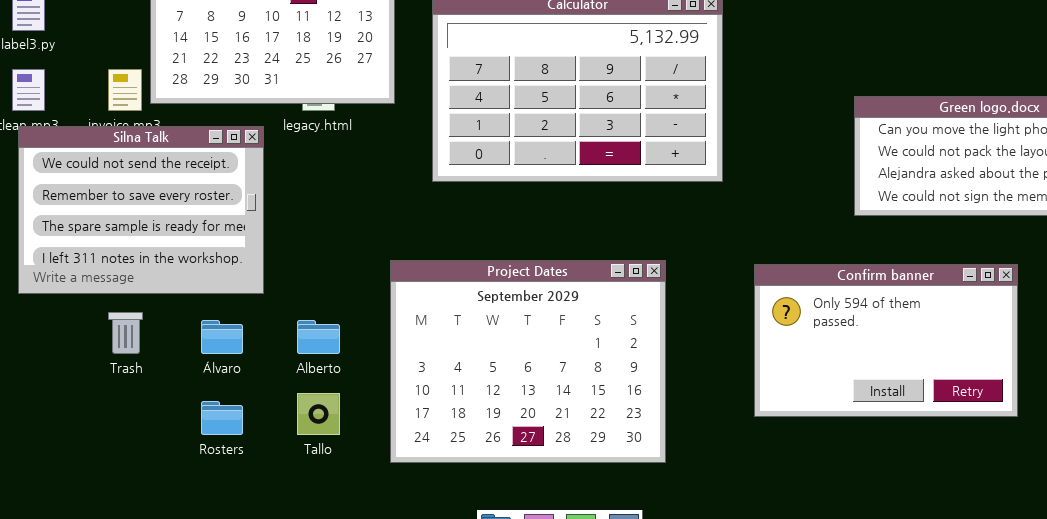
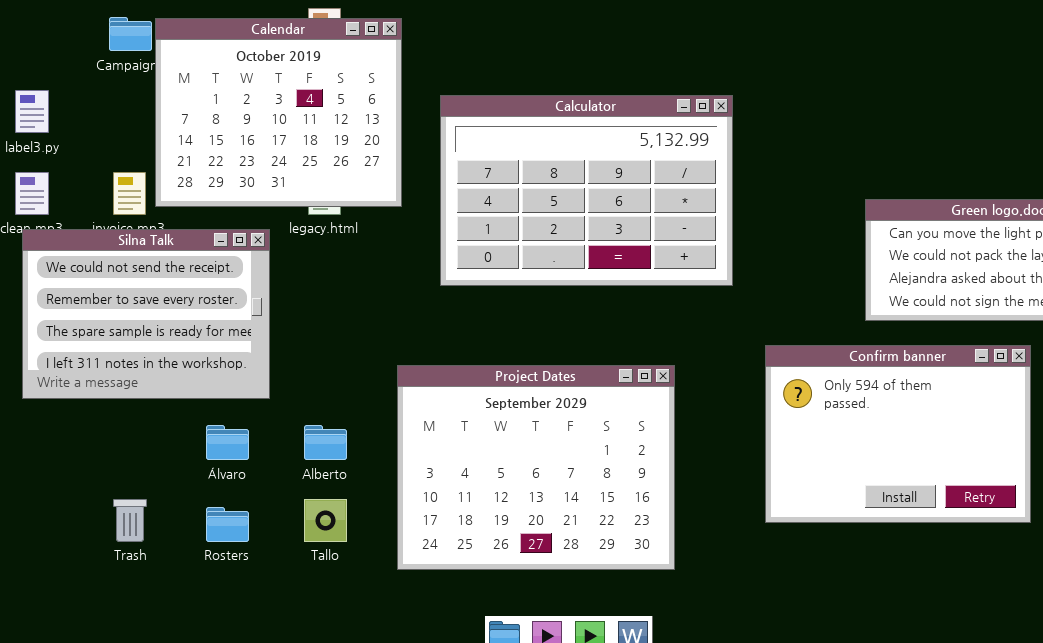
Confirm banner: [754,264,1018,417] -> [765,345,1031,523], resized
Trash: [108,312,143,354] -> [113,499,147,542], moved

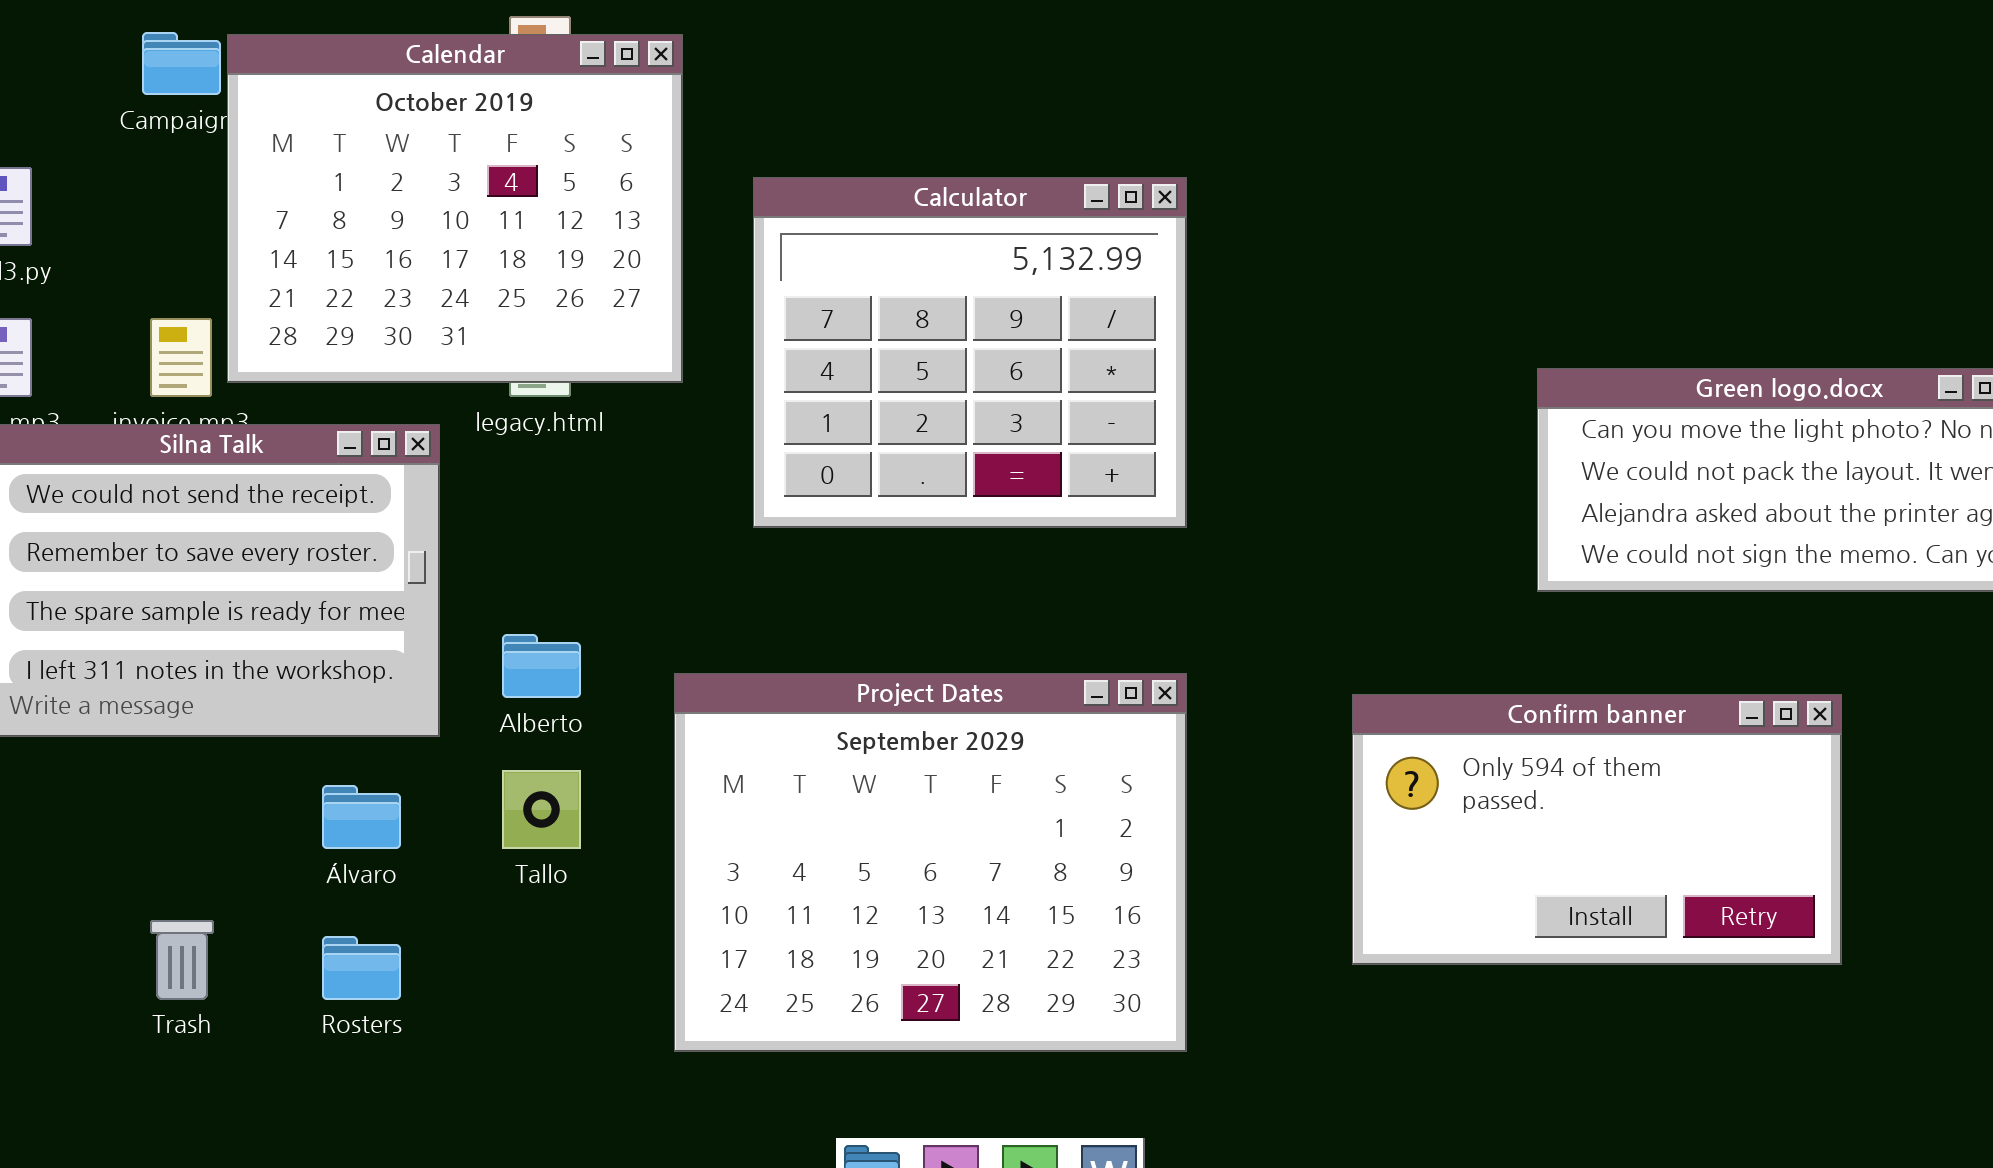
Calculator: [440,95,733,286] -> [753,177,1187,528], resized
Confirm banner: [765,345,1031,523] -> [1352,694,1842,965], resized
Alberto: [304,425,347,460] -> [502,634,581,698], moved
Tallo: [304,499,347,542] -> [502,770,581,849], moved

